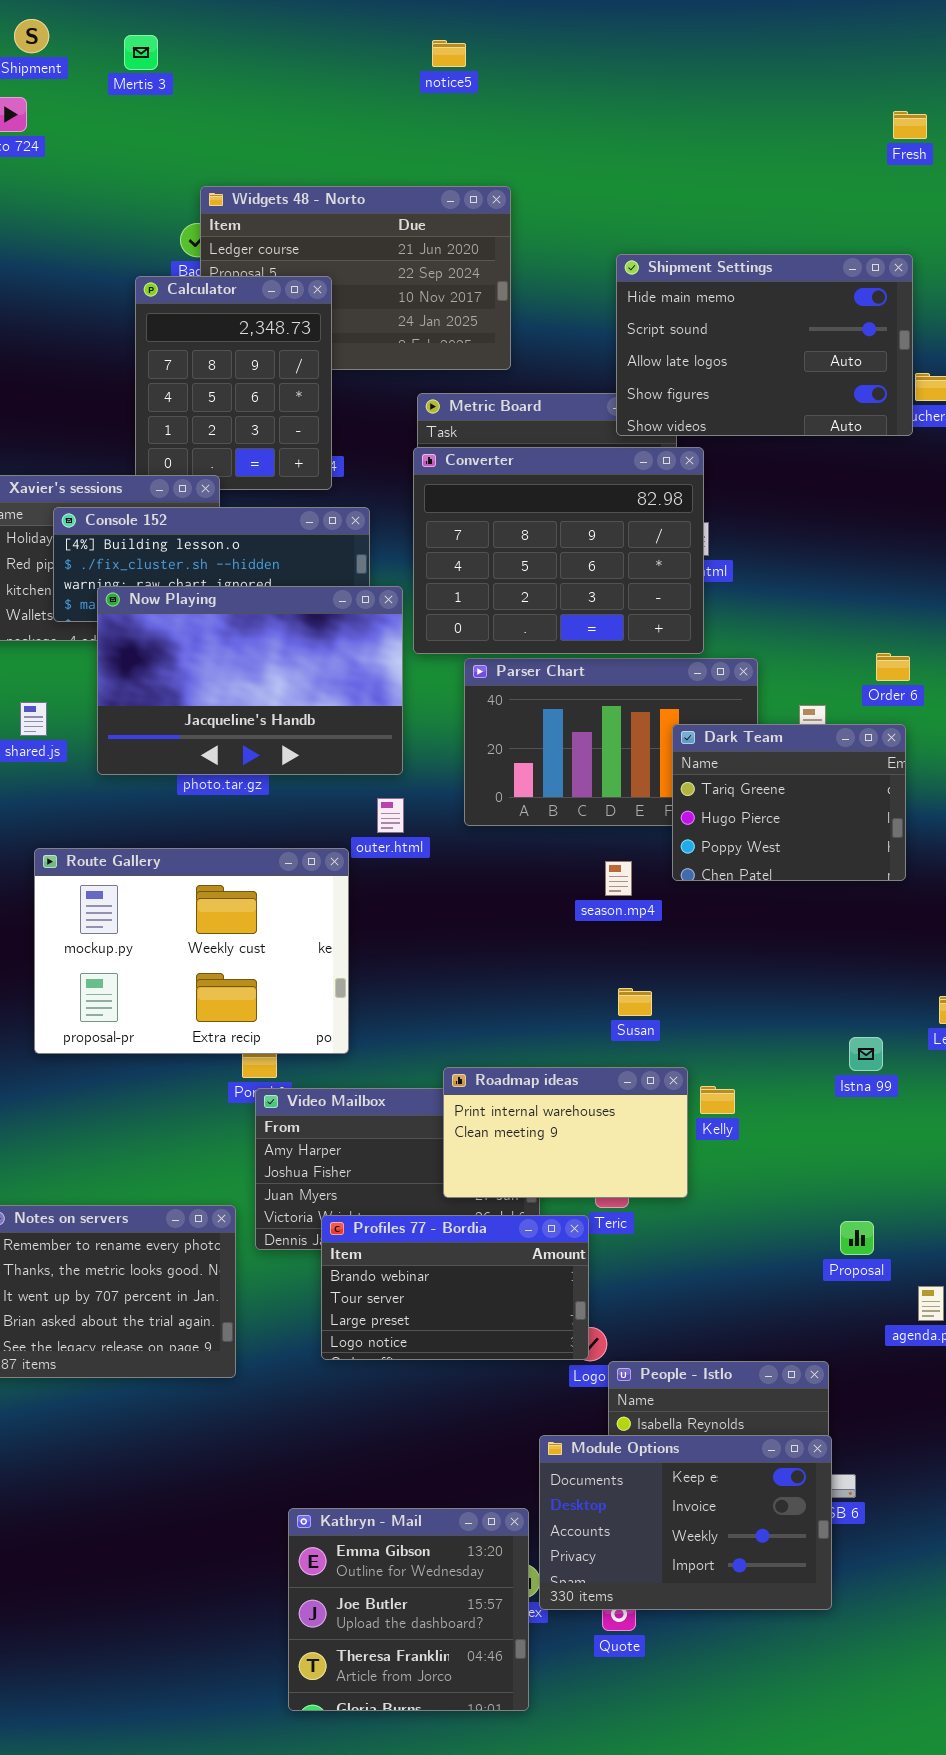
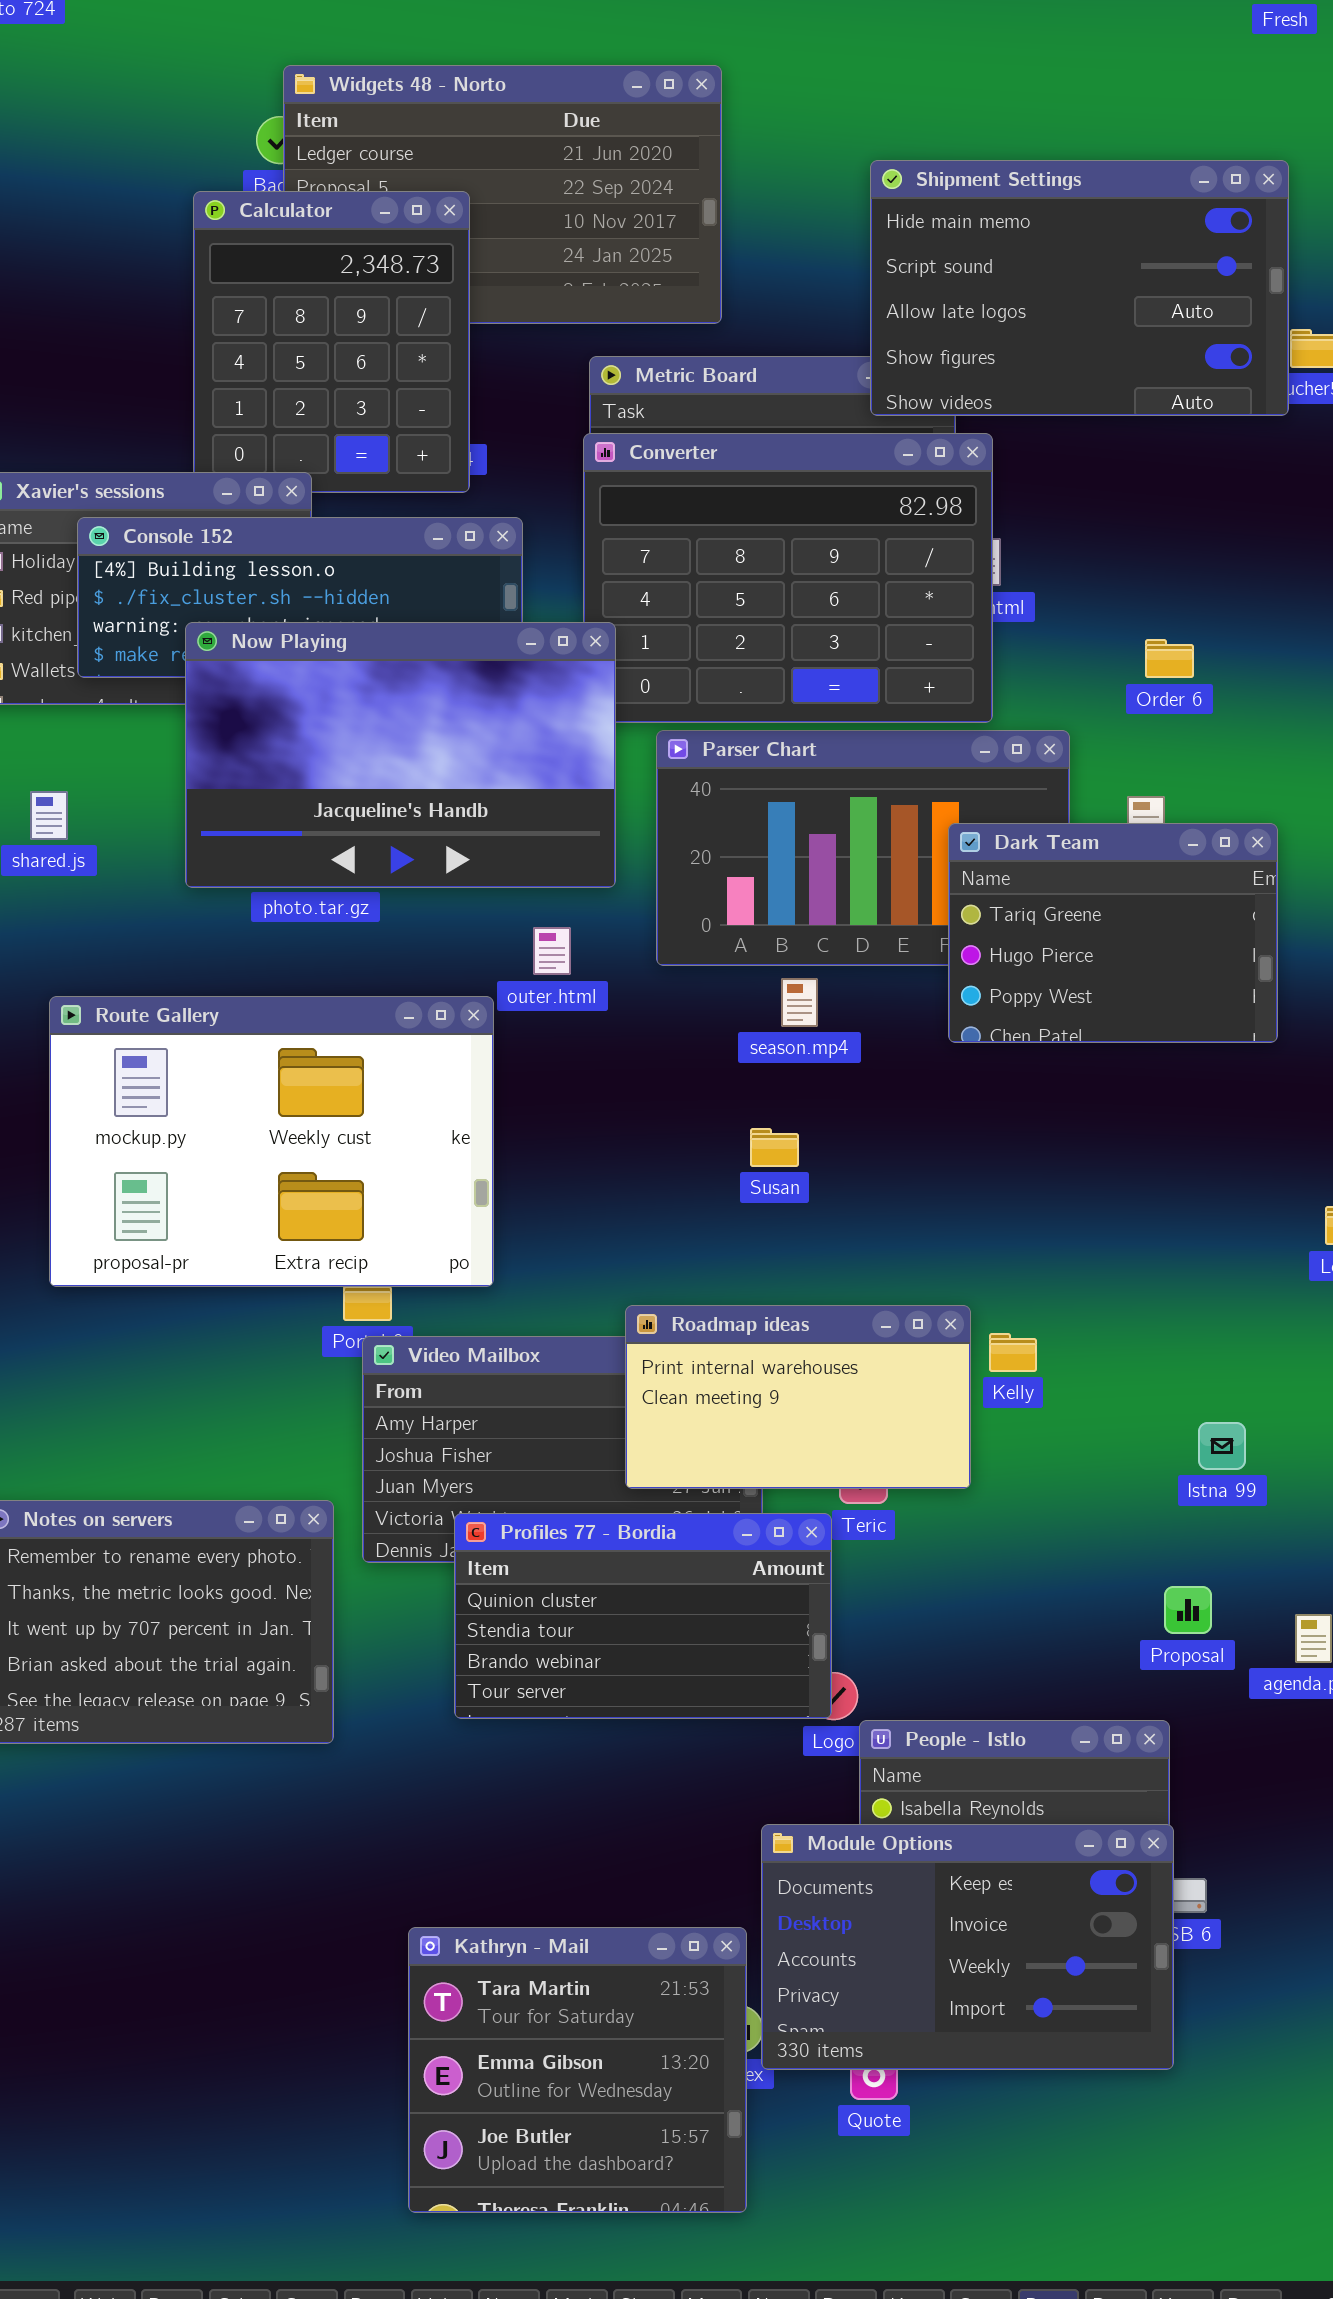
Now Playing: [97,586,403,775] -> [185,622,616,888], moved
Order 6: [876,653,910,681] -> [1145,639,1194,678], moved
season.mp4: [605,861,632,896] -> [781,978,818,1027], moved
Susan: [618,988,652,1016] -> [750,1128,799,1167], moved
Istna 99: [849,1037,883,1071] -> [1198,1422,1246,1470], moved
Profiles 77 - Bordia: [321,1215,589,1360] -> [454,1513,832,1719], scrolled up 2 rows
Proposal: [840,1221,874,1255] -> [1164,1586,1212,1634], moved
Kathryn - Mail: [288,1508,529,1711] -> [408,1927,747,2213], scrolled up 1 row

